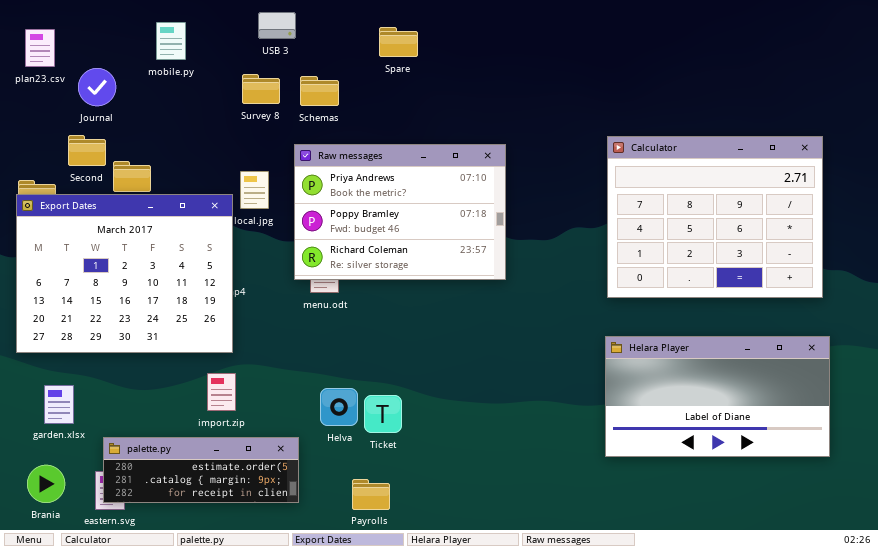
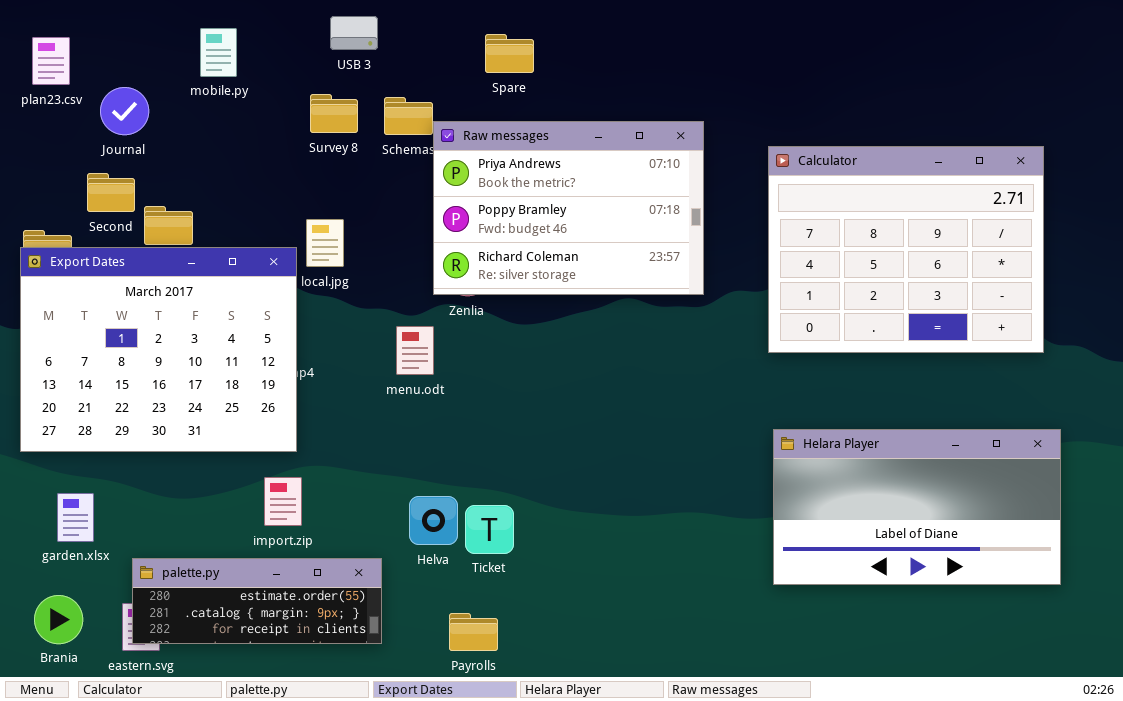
Calculator: [607,136,823,298] -> [768,146,1044,353], moved
Raw messages: [294,144,506,280] -> [433,121,704,295], moved

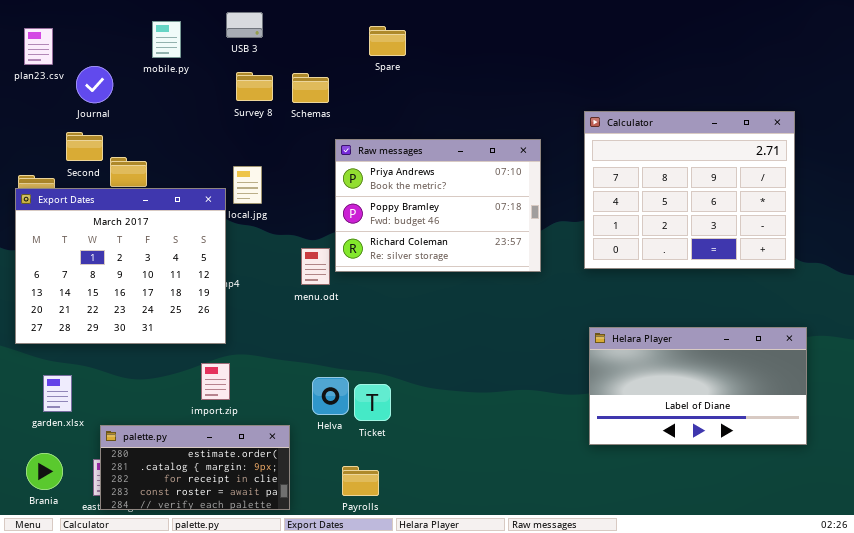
USB 3: [330,16,378,50] -> [226,12,263,38], moved
Raw messages: [433,121,704,295] -> [335,139,541,272], moved
palette.py: [132,558,382,644] -> [100,425,290,510], resized

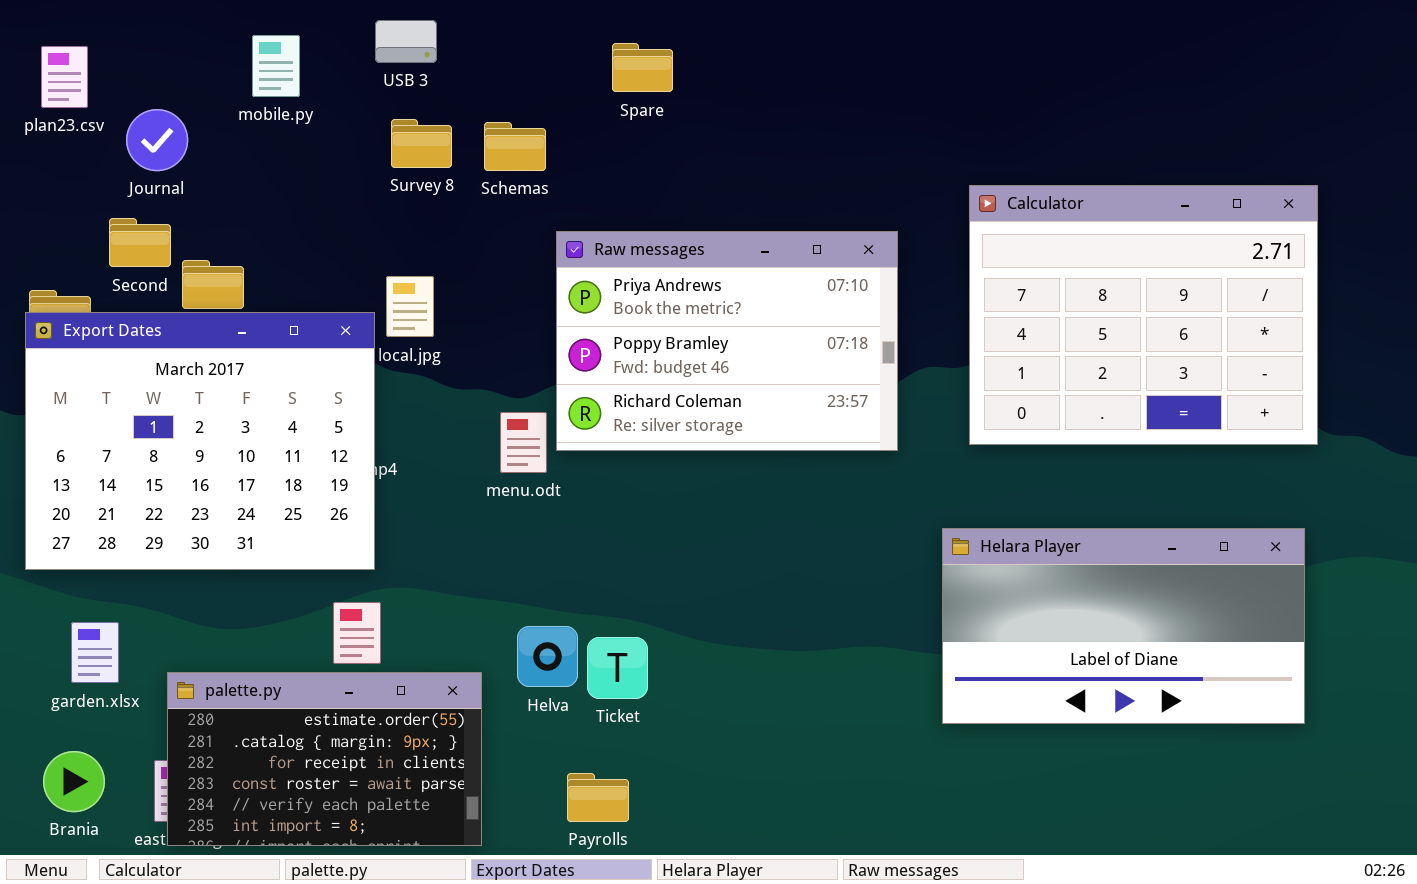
Helara Player: [589,327,807,445] -> [942,528,1305,724], moved
palette.py: [100,425,290,510] -> [167,672,482,846], resized

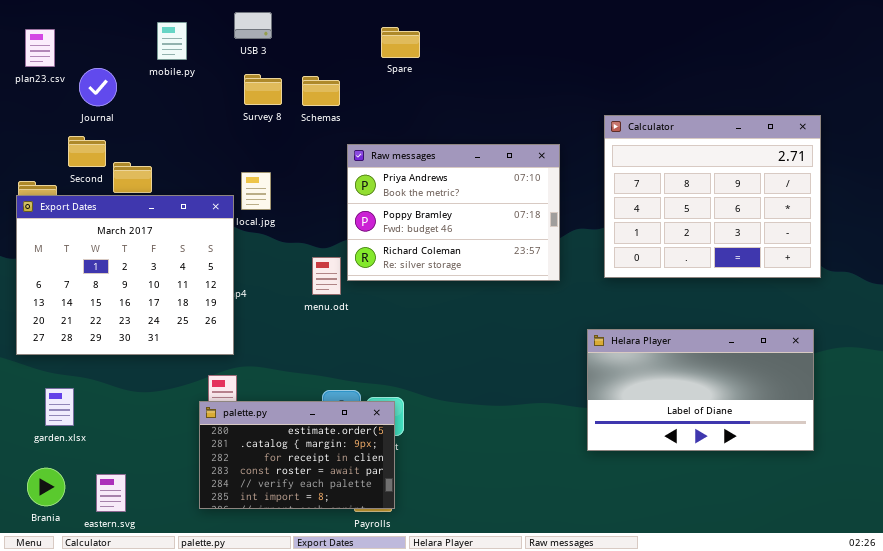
palette.py: [167,672,482,846] -> [199,401,395,509], moved

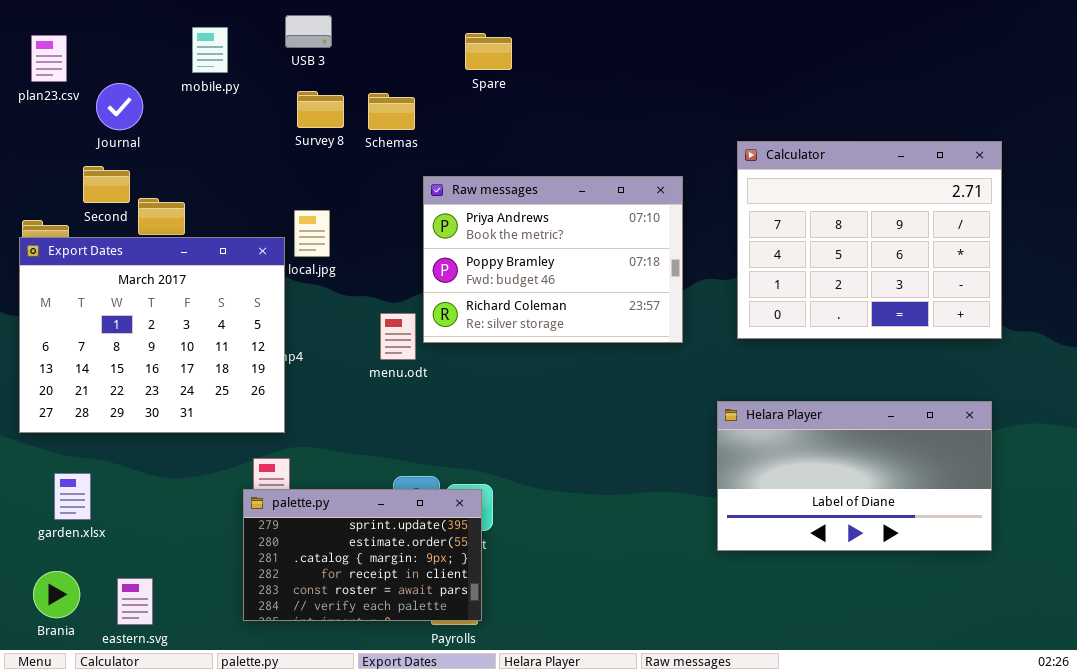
palette.py: [199,401,395,509] -> [243,489,482,621], scrolled up 1 row

